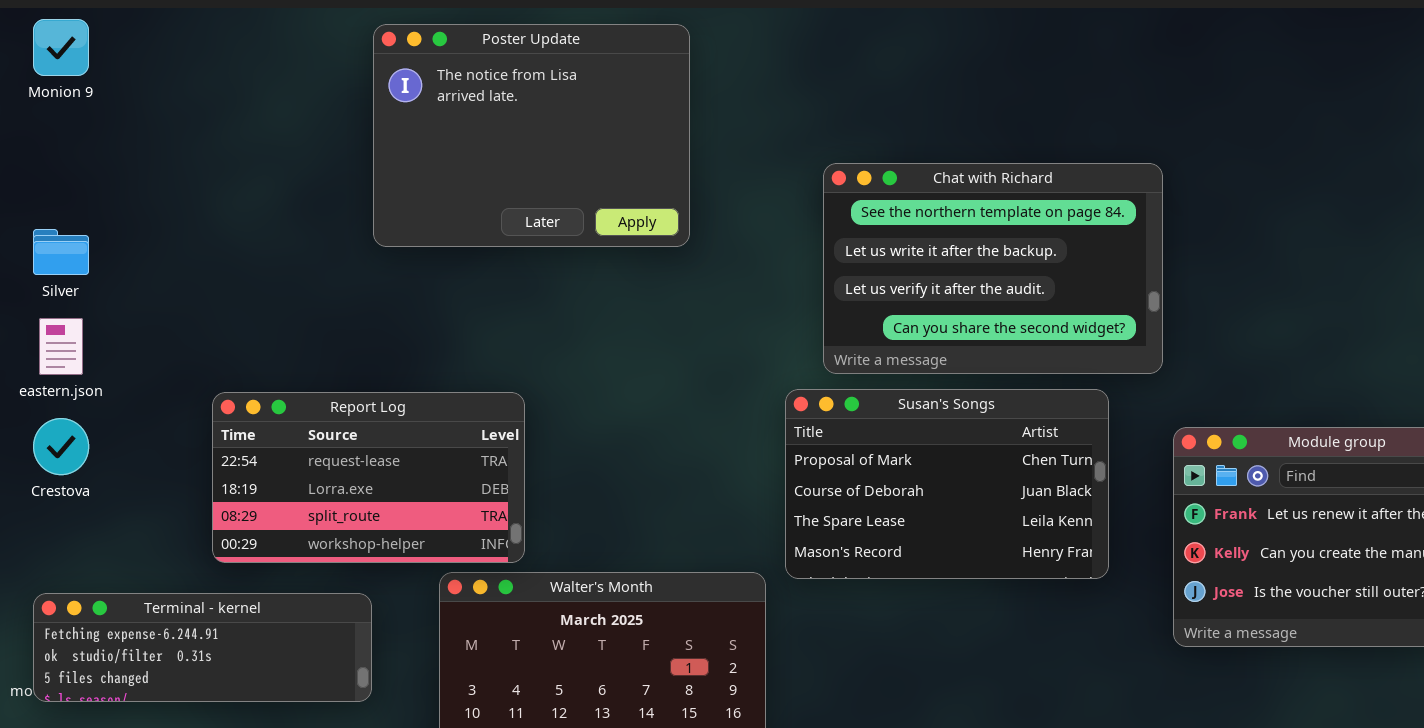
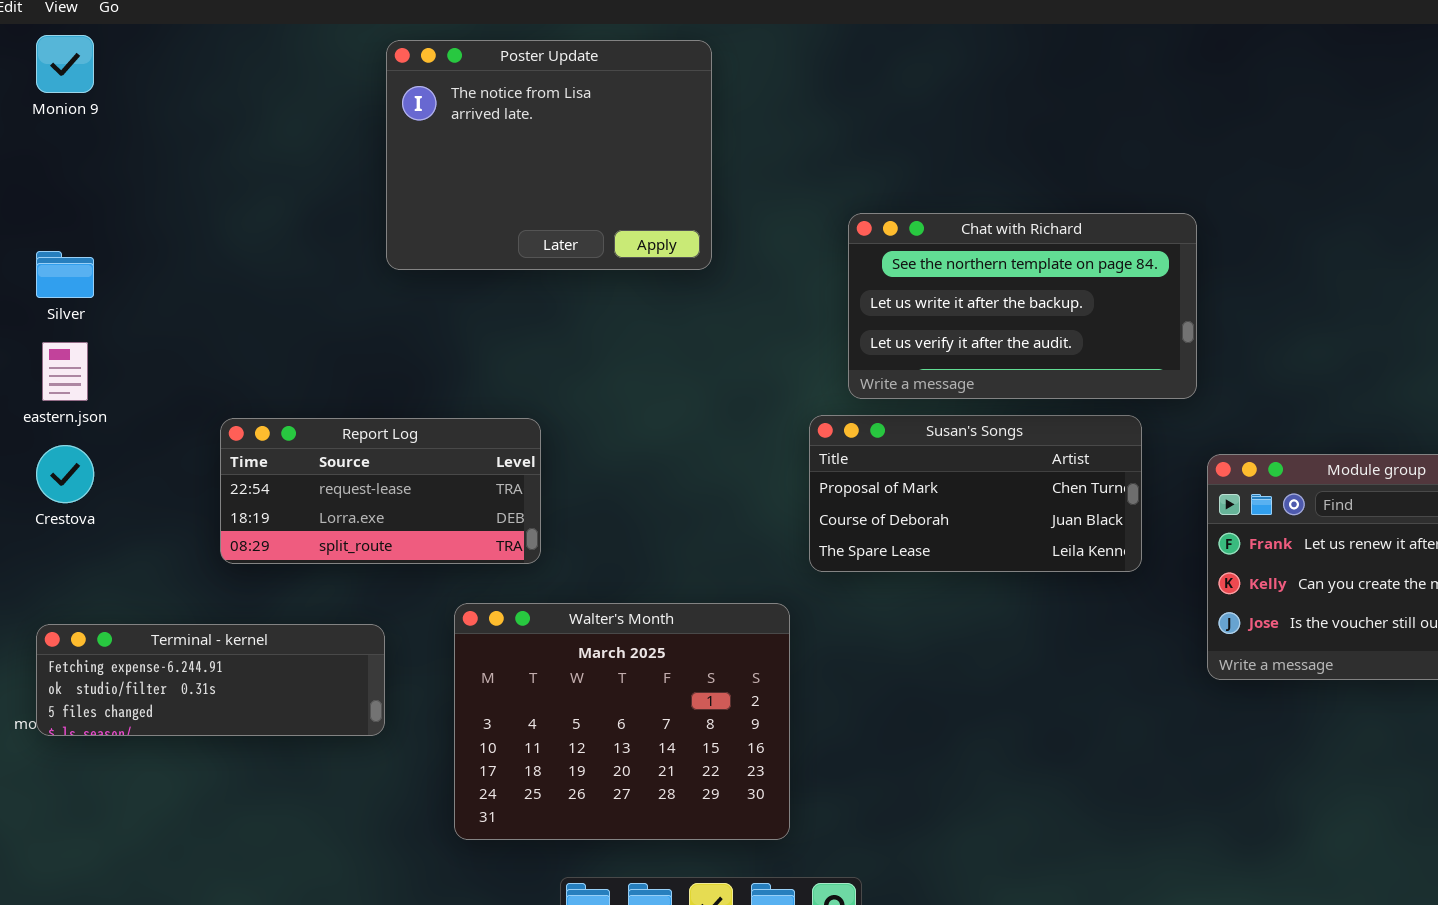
Chat with Richard: [823,163,1163,374] -> [848,213,1197,399], resized
Susan's Songs: [785,389,1109,579] -> [809,415,1142,572], resized
Report Log: [212,392,525,563] -> [220,418,541,564], resized

